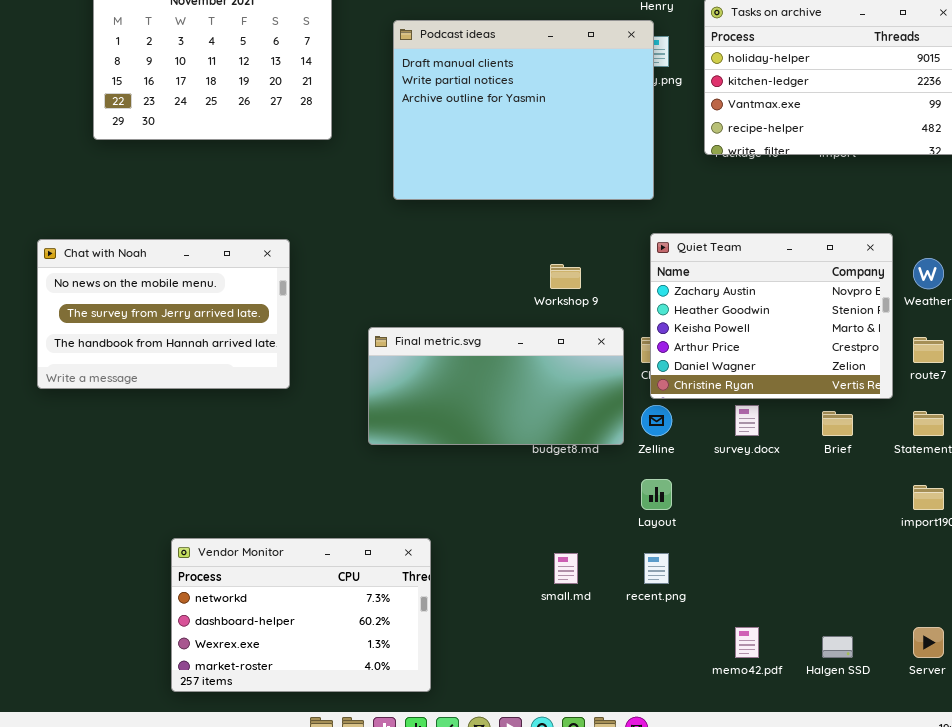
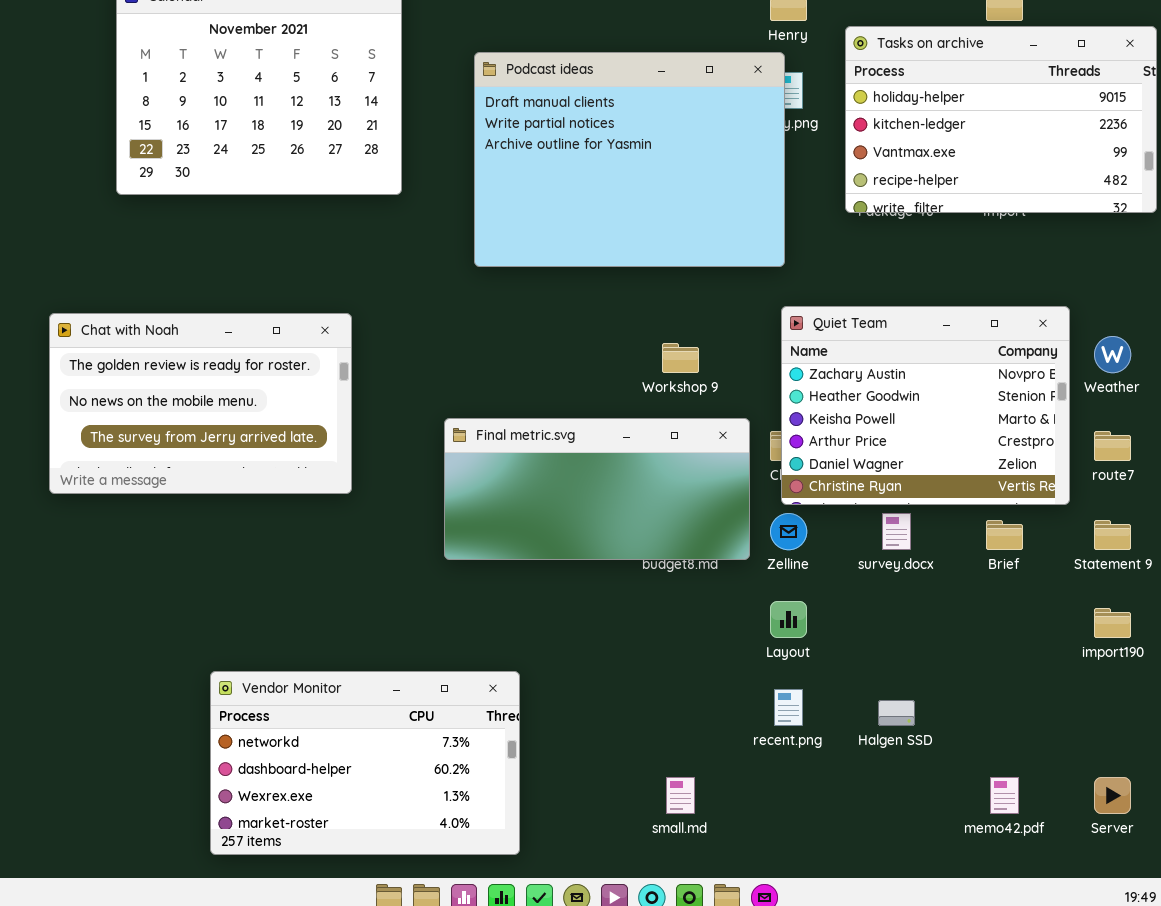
Chat with Noah: [37,239,290,389] -> [49,313,352,494], scrolled up 1 row
small.md: [554,553,578,584] -> [666,777,695,814], moved
memo42.pdf: [735,627,759,658] -> [990,777,1019,814], moved
Halgen SSD: [822,636,853,658] -> [878,700,915,726], moved

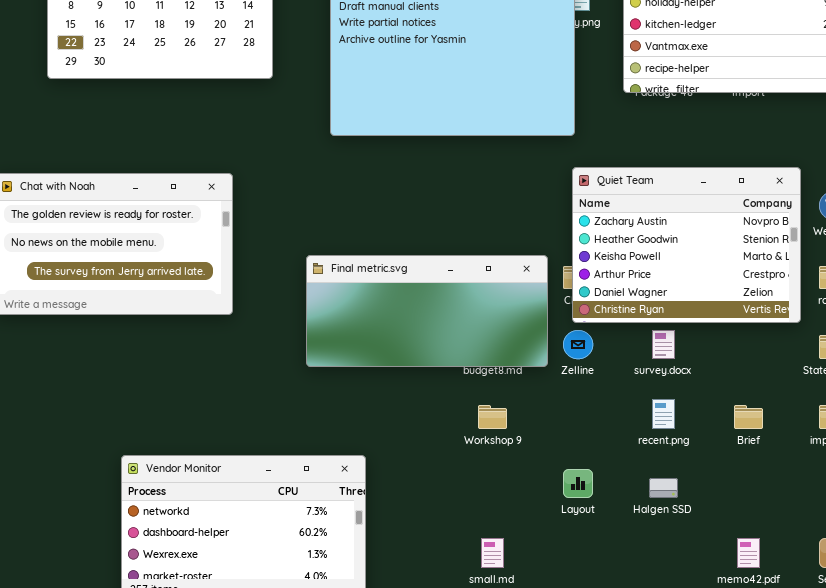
Workshop 9: [662,343,699,373] -> [478,405,507,429], moved
Brief: [986,520,1023,550] -> [734,405,763,429], moved
Layout: [770,601,807,638] -> [563,469,593,498], moved
recent.png: [774,689,803,726] -> [652,399,675,429], moved

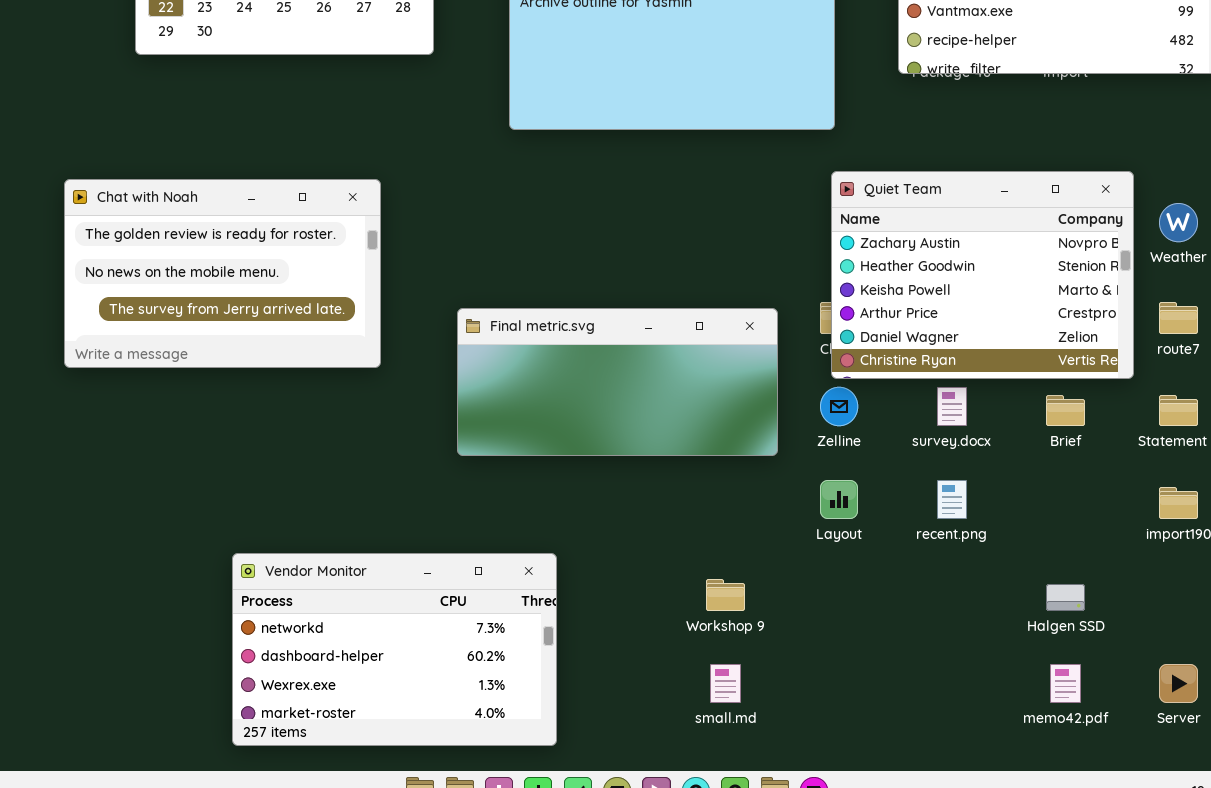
Final metric.svg: [306,255,548,367] -> [457,308,778,456], moved
Workshop 9: [478,405,507,429] -> [706,579,745,611], moved
Brief: [734,405,763,429] -> [1046,395,1085,426], moved
Layout: [563,469,593,498] -> [820,480,858,519], moved
Halgen SSD: [649,478,678,498] -> [1046,584,1085,611], moved

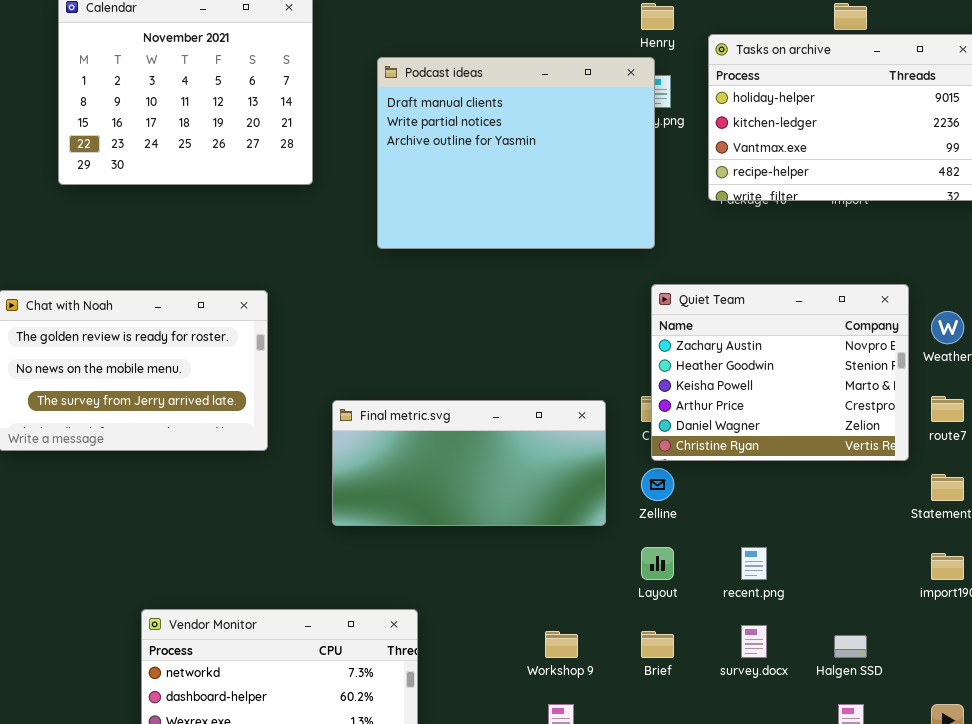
survey.docx: [937,387,967,426] -> [741,625,767,658], moved
Brief: [1046,395,1085,426] -> [641,631,674,658], moved

